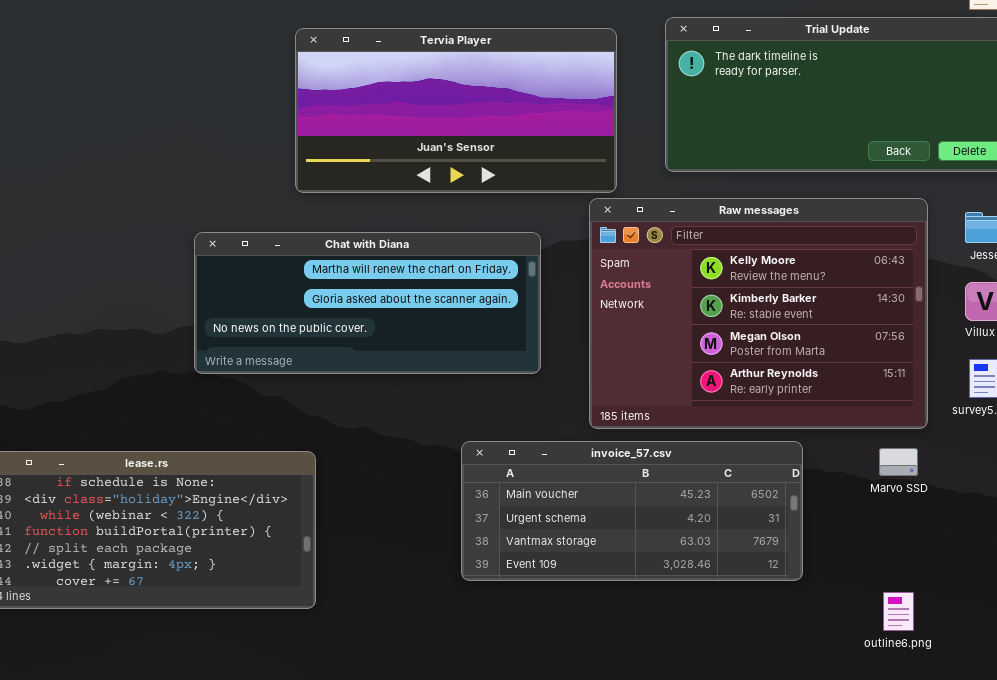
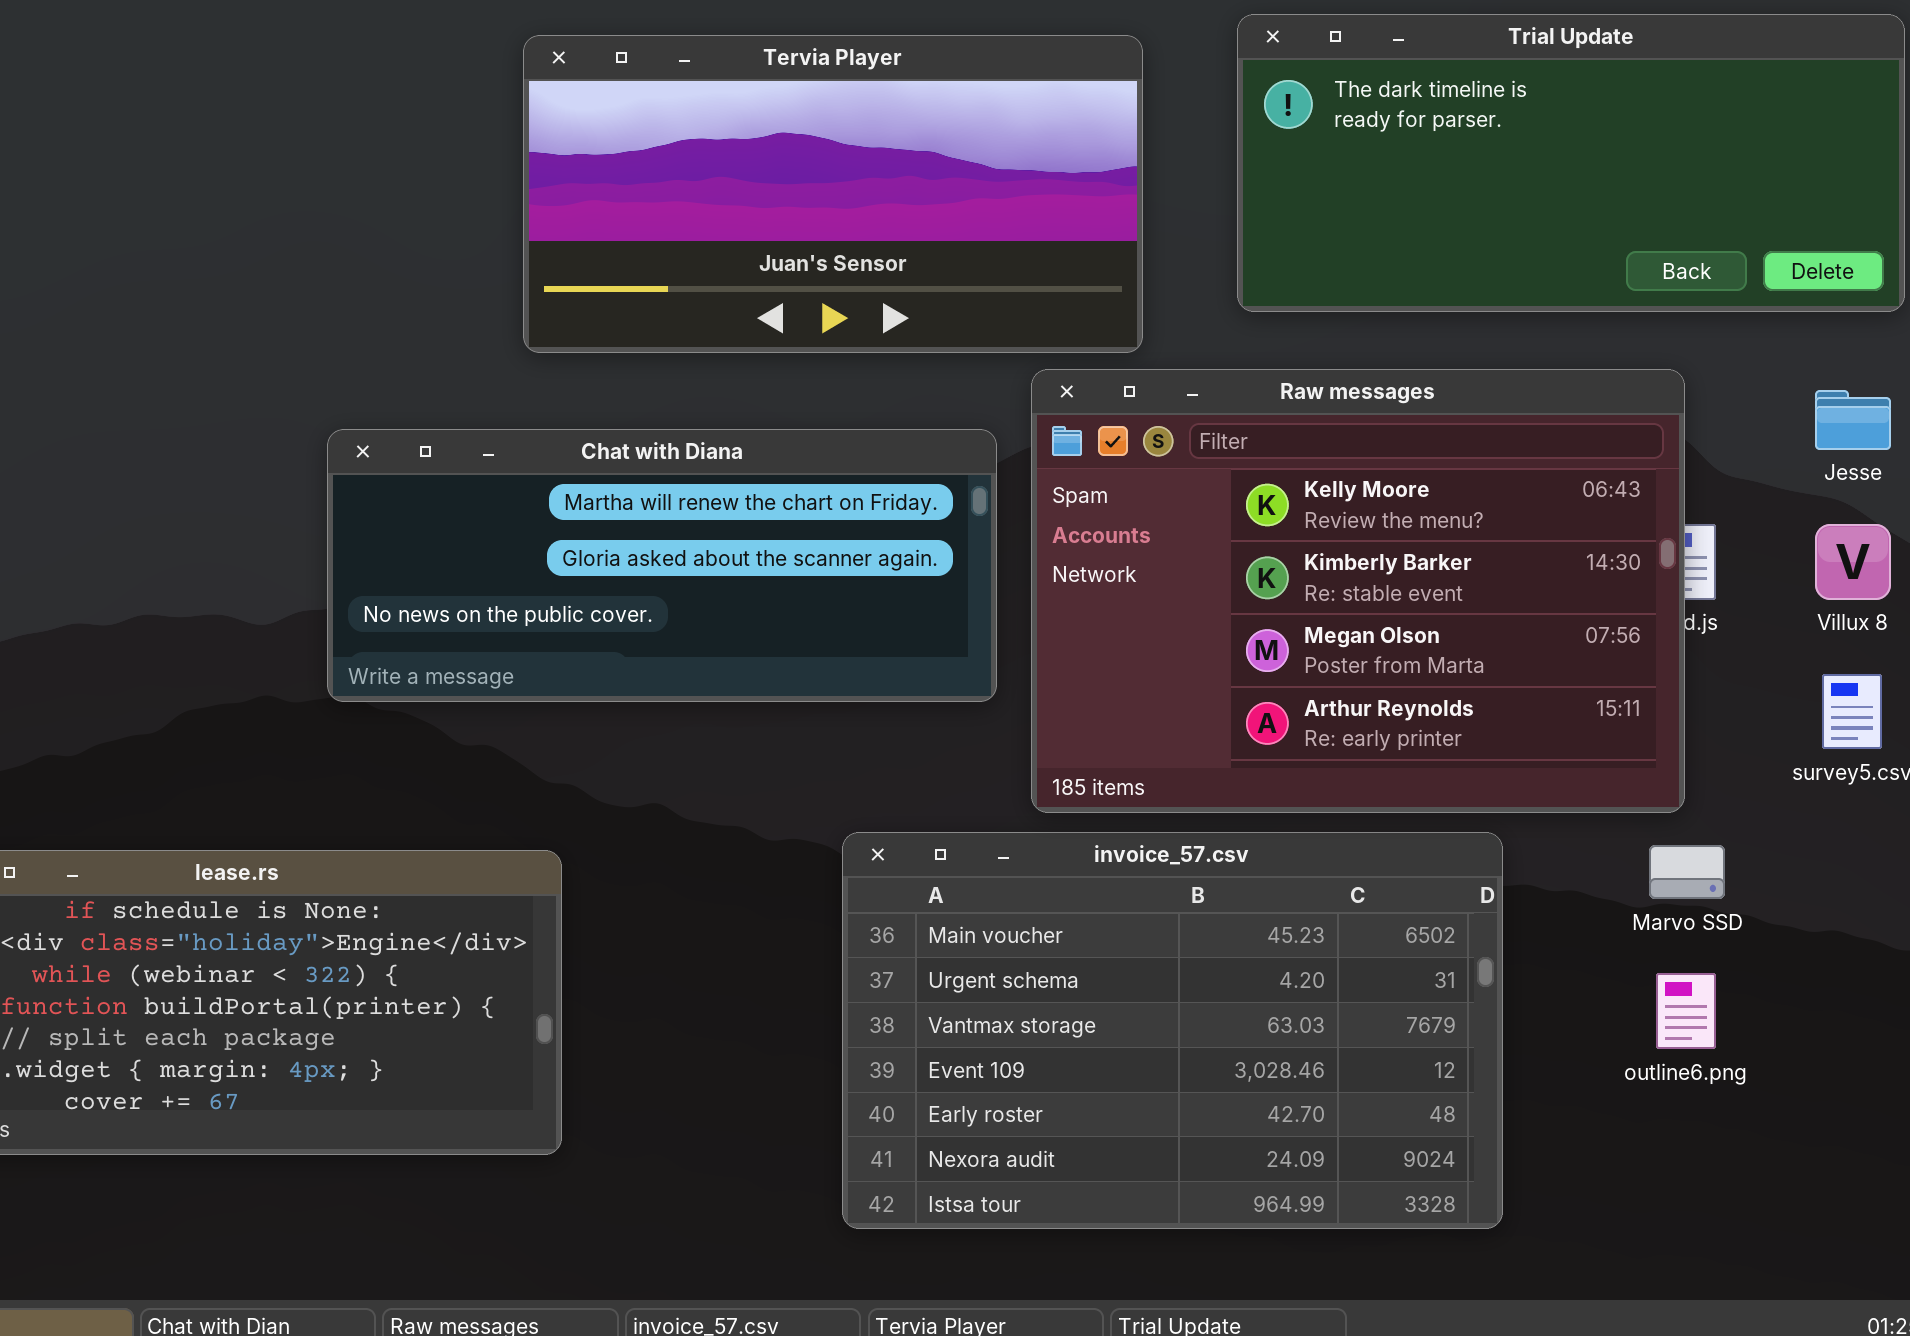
Raw messages: [589,198,928,429] -> [1031,369,1685,813], moved
invoice_57.csv: [461,441,803,581] -> [842,832,1503,1229], resized
outline6.png: [883,592,914,631] -> [1656,973,1716,1049], moved

